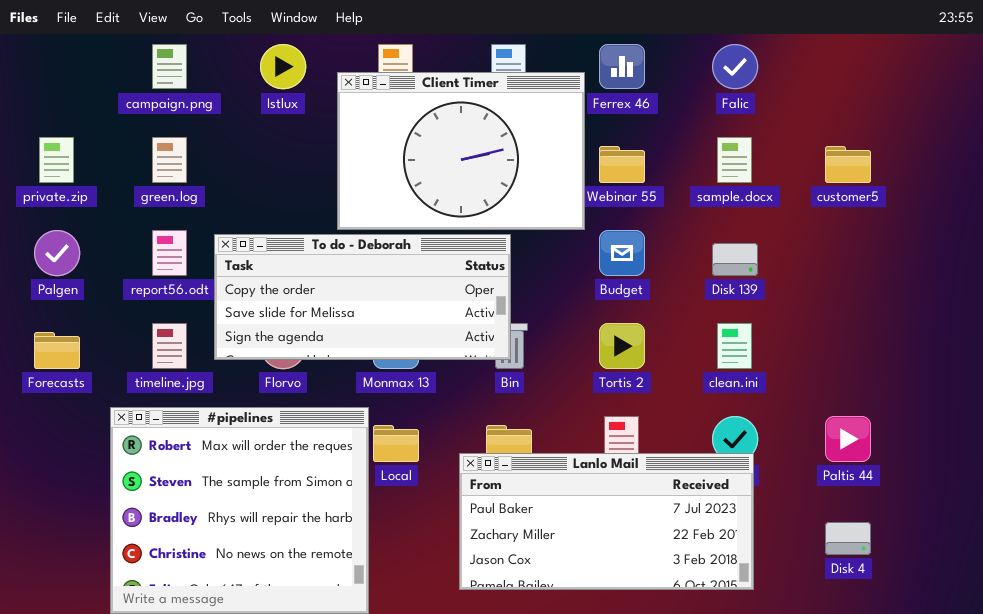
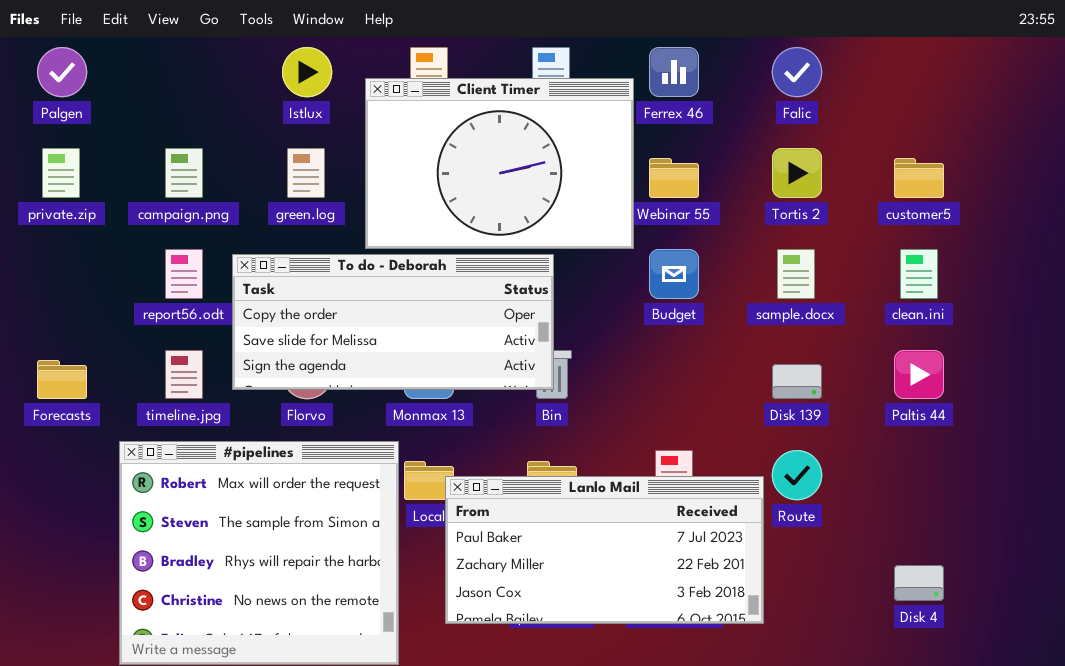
campaign.png: [152,44,187,89] -> [165,148,203,198], moved
green.log: [152,137,187,183] -> [287,148,325,198], moved
sample.docx: [717,137,752,183] -> [777,249,815,299], moved
Palgen: [34,230,80,276] -> [37,47,87,97], moved
Disk 139: [712,243,758,276] -> [772,364,822,399], moved
Tortis 2: [599,323,645,369] -> [772,148,822,198], moved
clean.ini: [717,323,752,369] -> [900,249,938,299], moved
Paltis 44: [825,416,871,462] -> [894,350,944,399], moved
Lanlo Mail: [459,453,754,590] -> [445,476,764,624], moved

